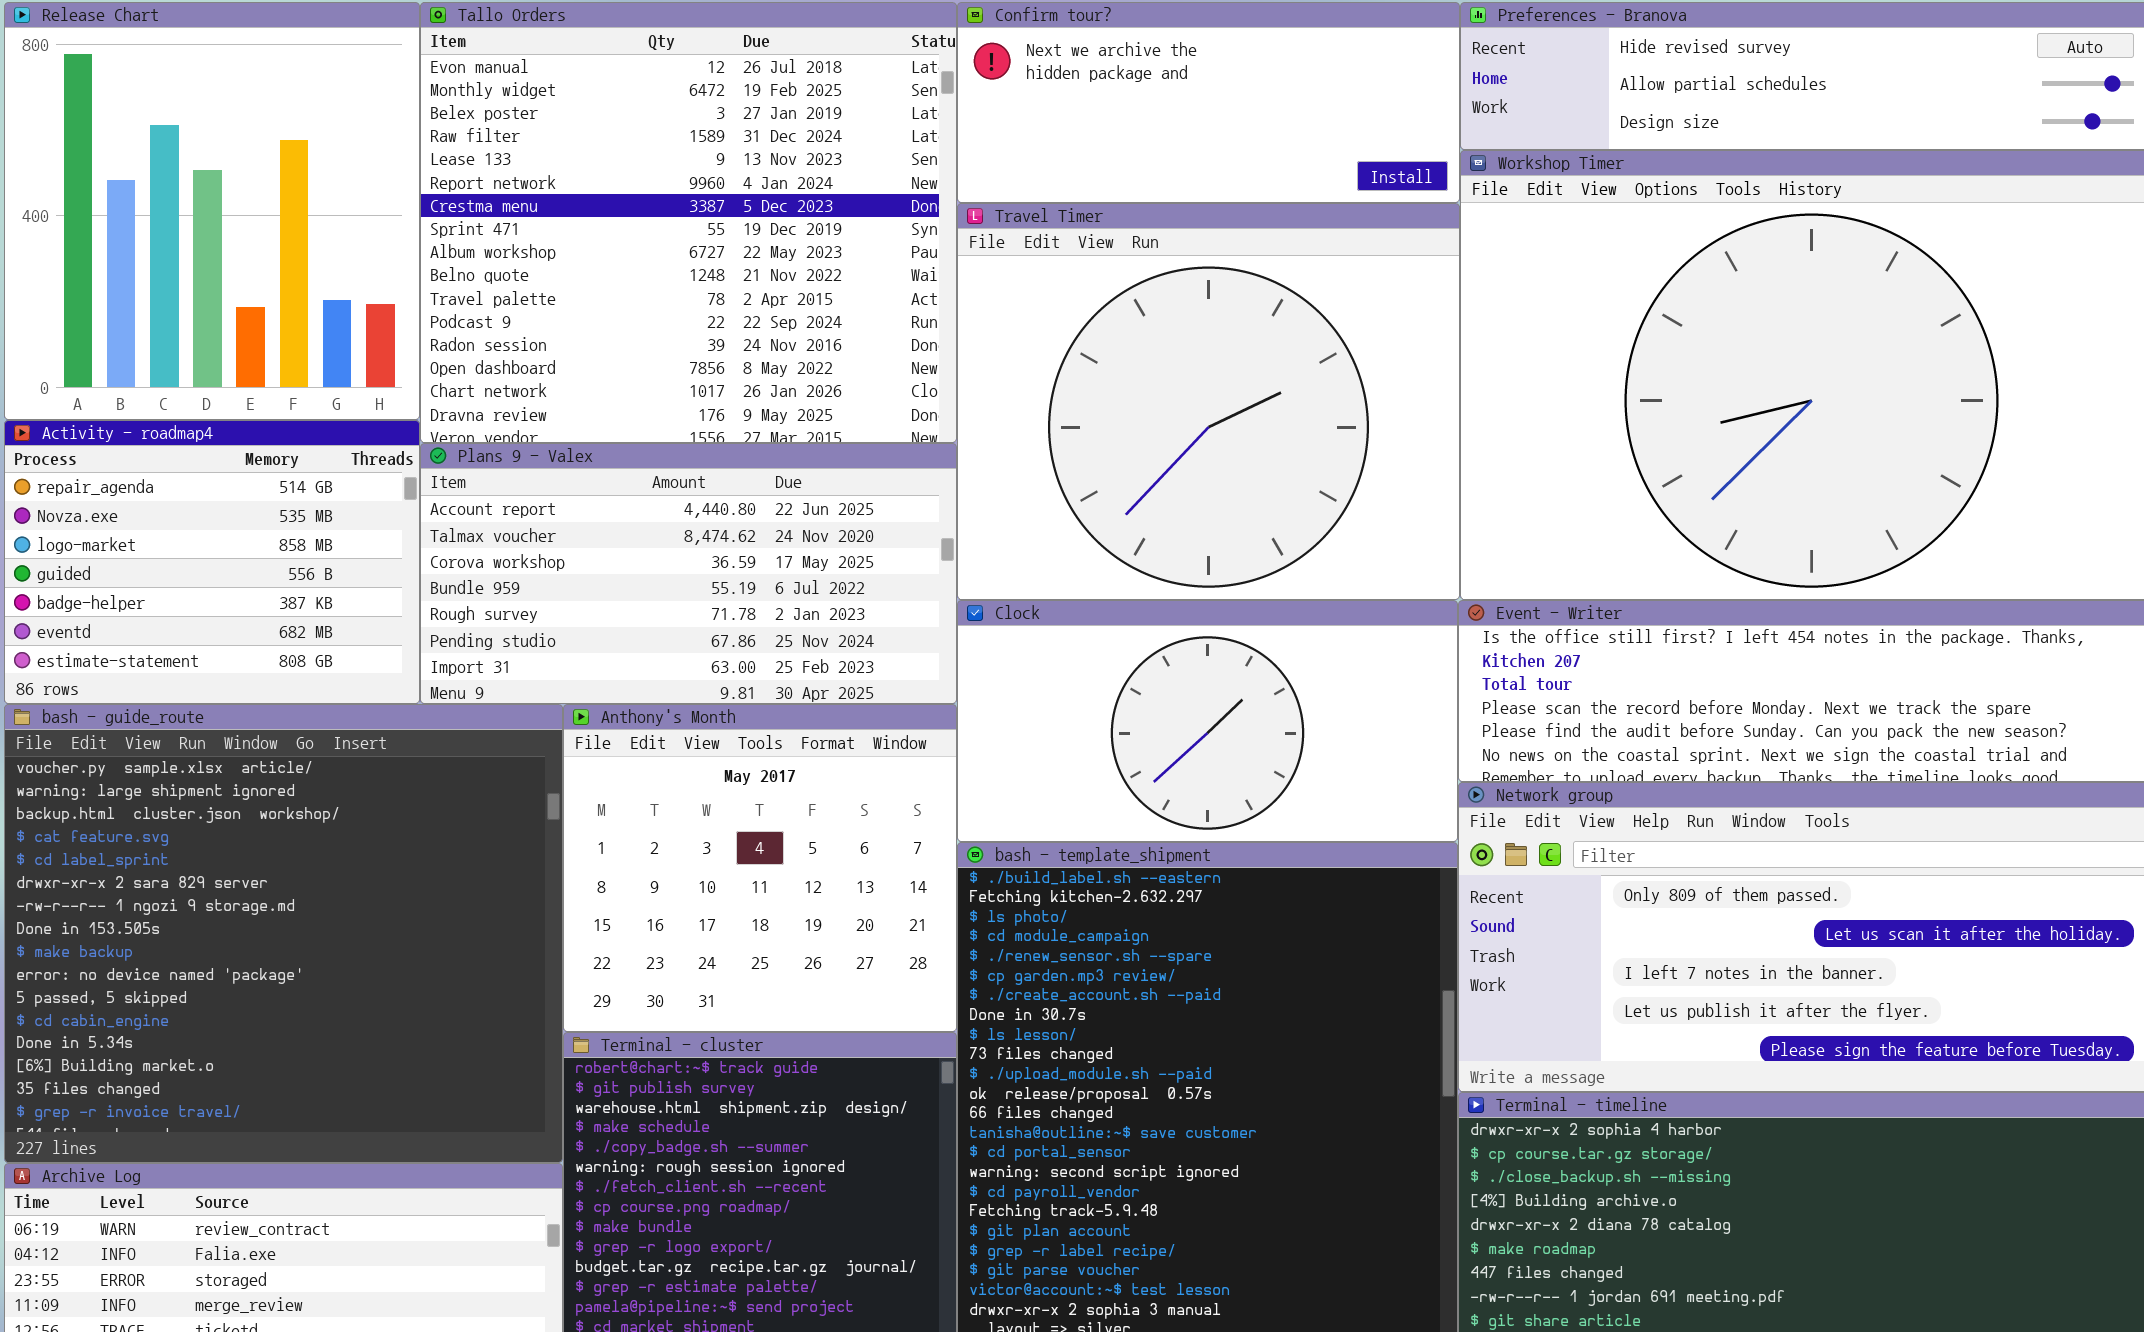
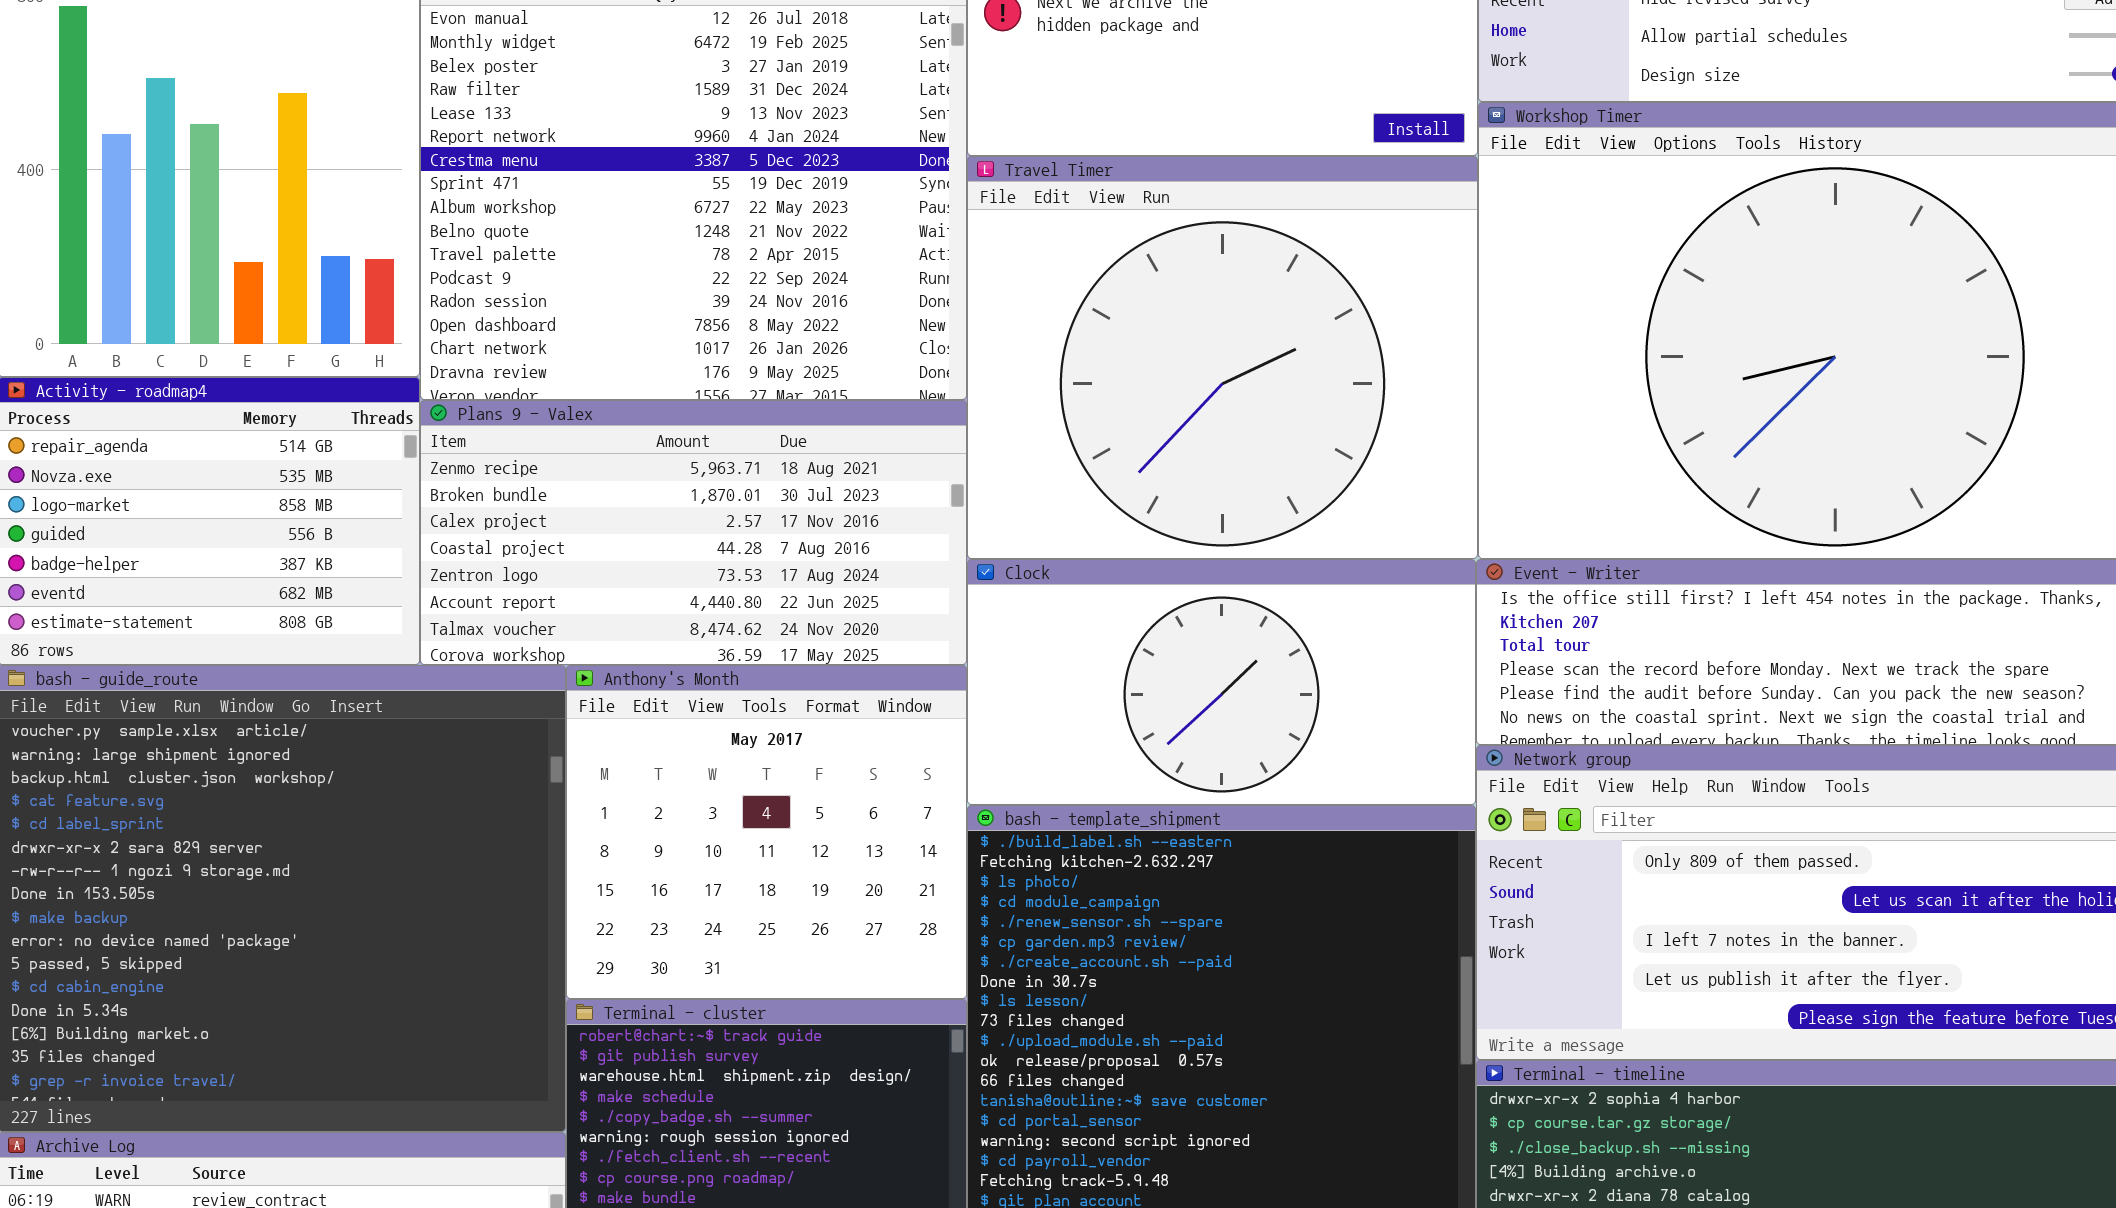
Plans 9 - Valex: [420,443,957,704] -> [420,400,967,665], scrolled up 5 rows

